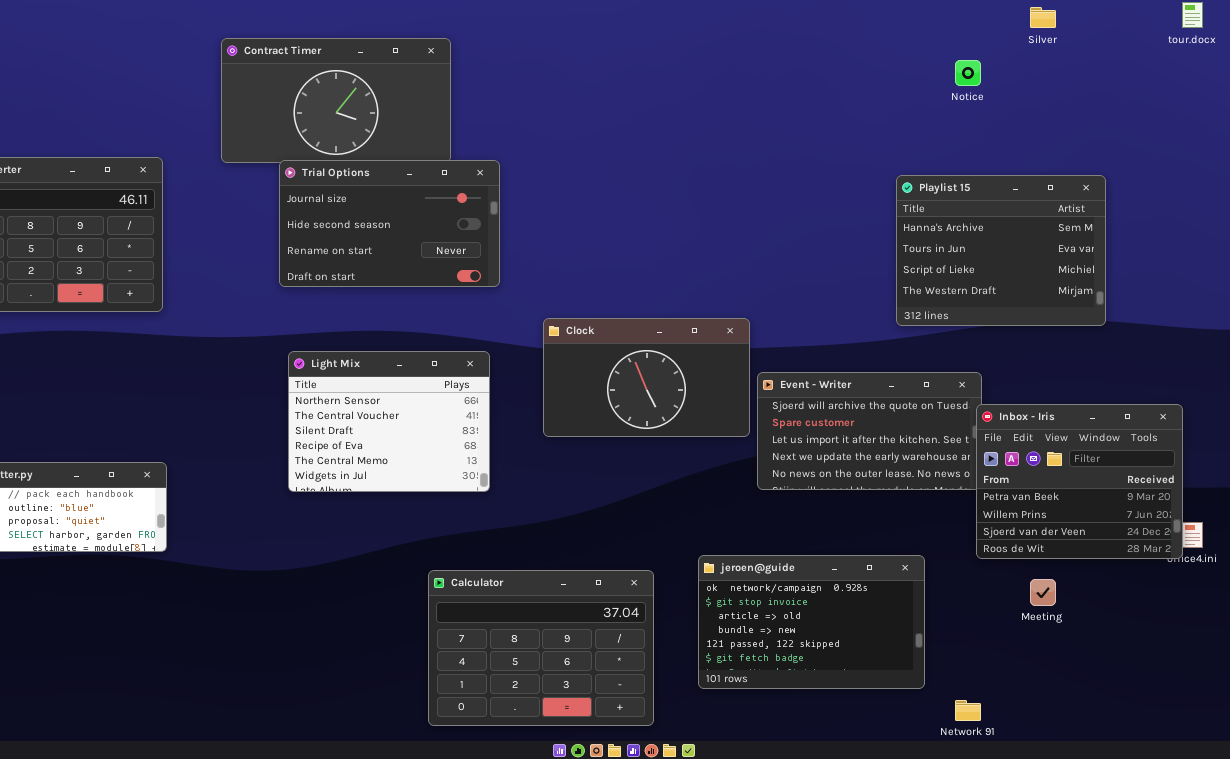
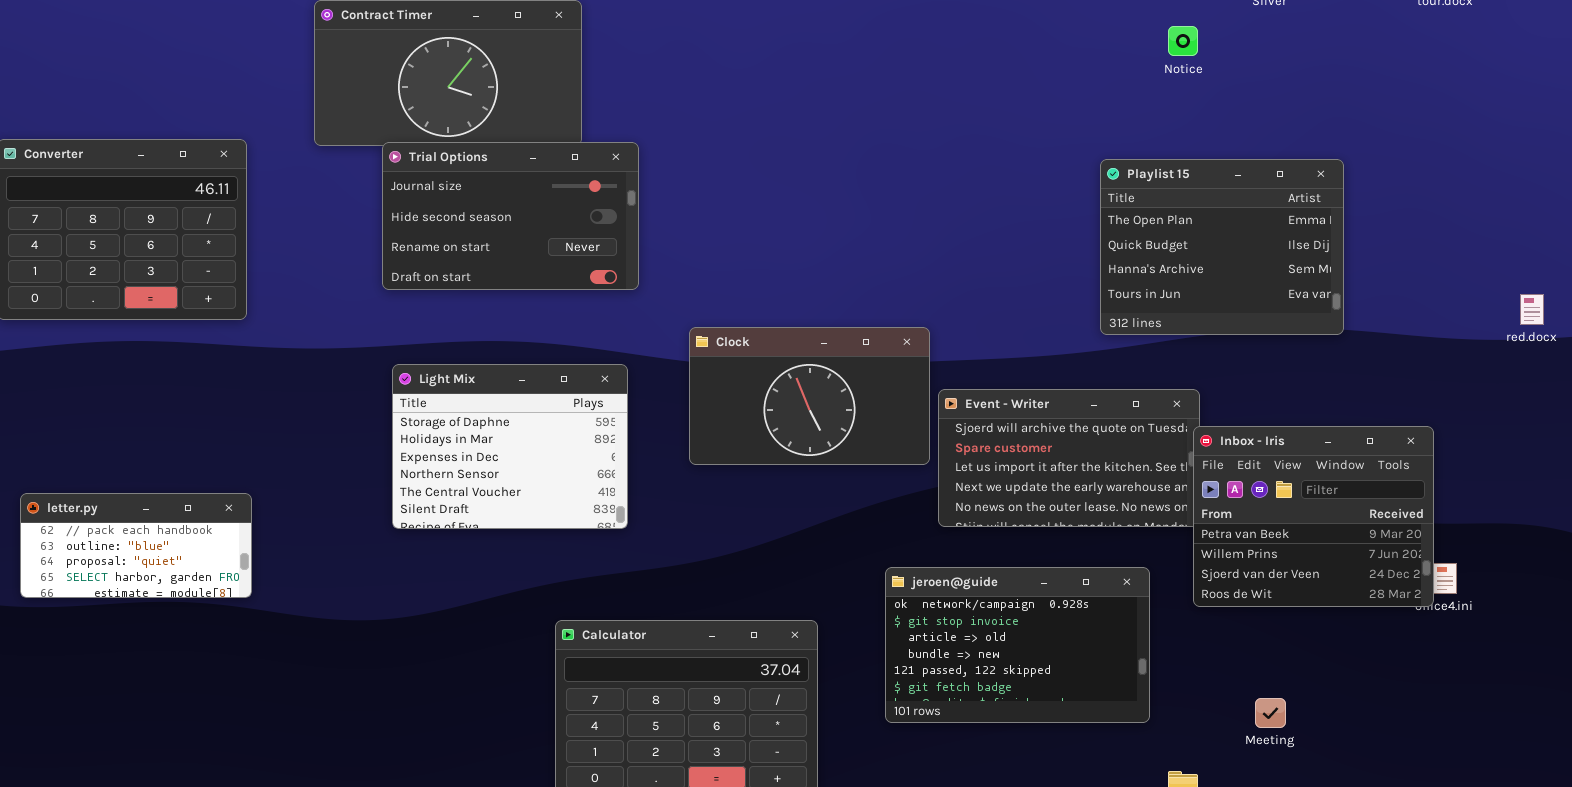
Playlist 15: [896,175,1106,326] -> [1100,159,1344,335], scrolled up 2 rows
Light Mix: [288,351,490,492] -> [392,364,628,529], scrolled up 3 rows
jeroen@guide: [698,555,925,689] -> [885,567,1150,723], moved
Meeting: [1030,579,1056,606] -> [1255,698,1286,728], moved

